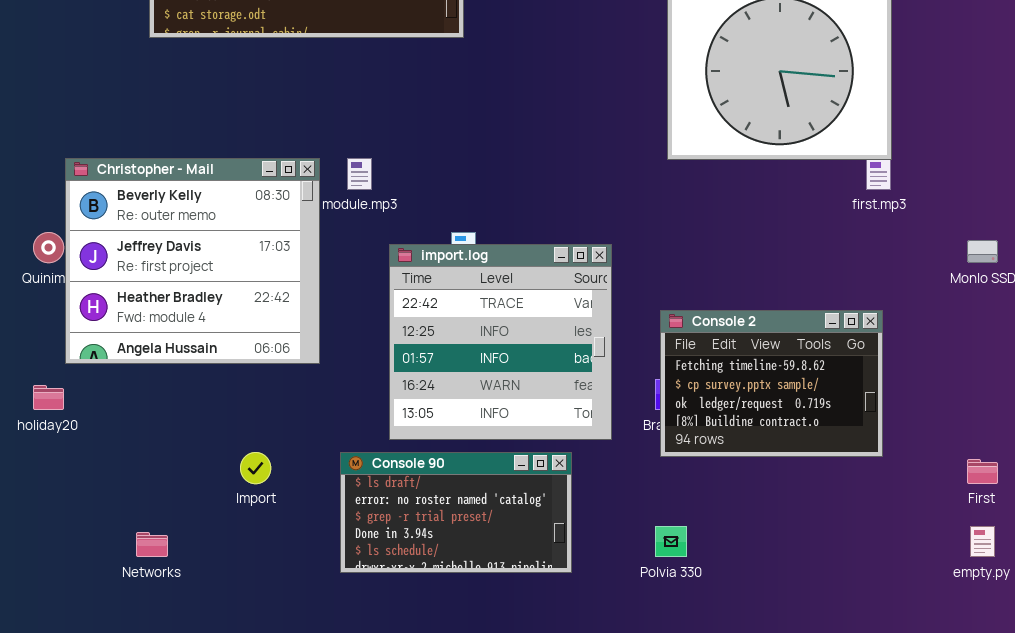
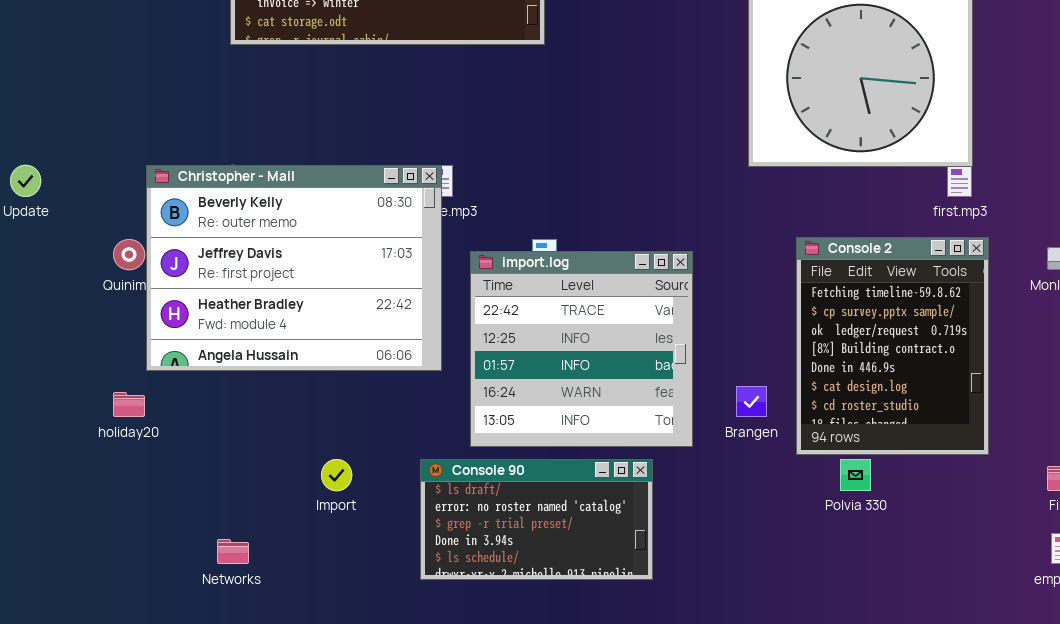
Christopher - Mail: [65,158,320,364] -> [146,165,442,371], resized
Console 2: [660,310,883,457] -> [796,237,989,455], moved, resized
Polvia 330: [655,526,687,557] -> [840,459,871,491], moved

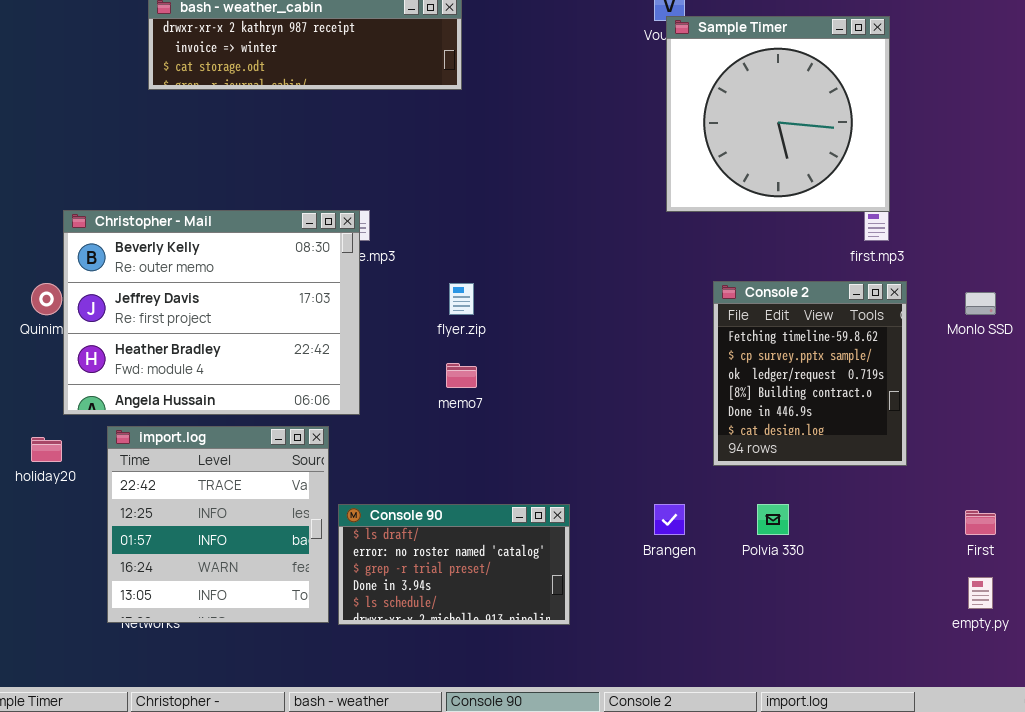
Console 2: [796,237,989,455] -> [713,281,907,466], resized
import.log: [470,251,693,447] -> [107,426,329,623], moved
Brangen: [736,386,767,417] -> [654,504,685,535], moved

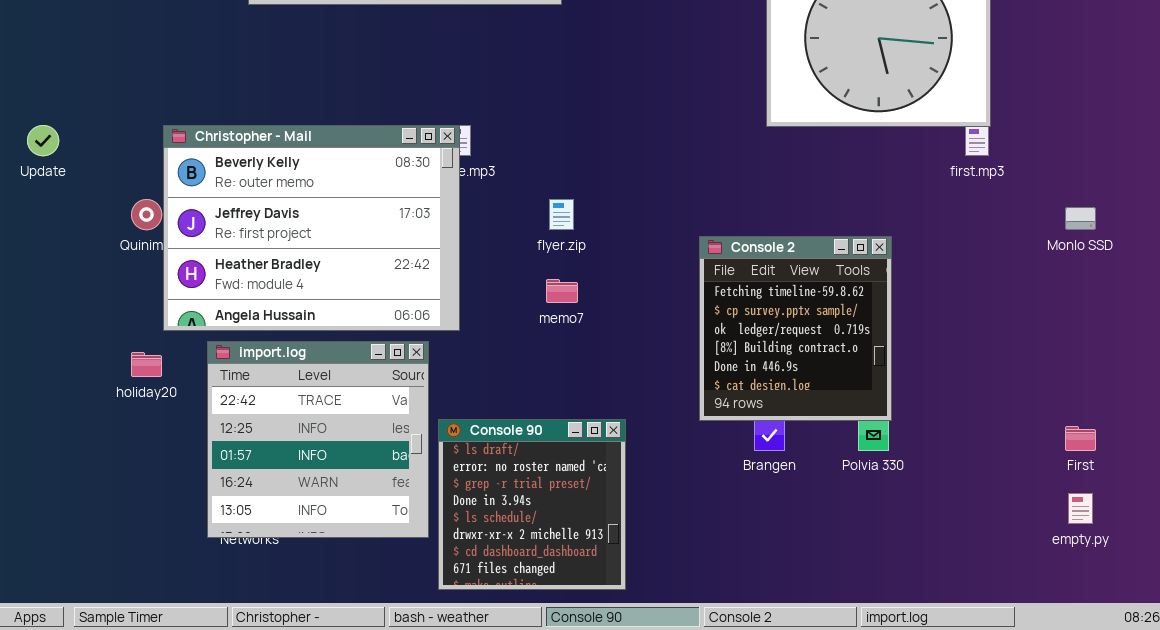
Console 2: [713,281,907,466] -> [699,236,892,421], moved
Console 90: [338,504,570,625] -> [438,419,626,590], resized

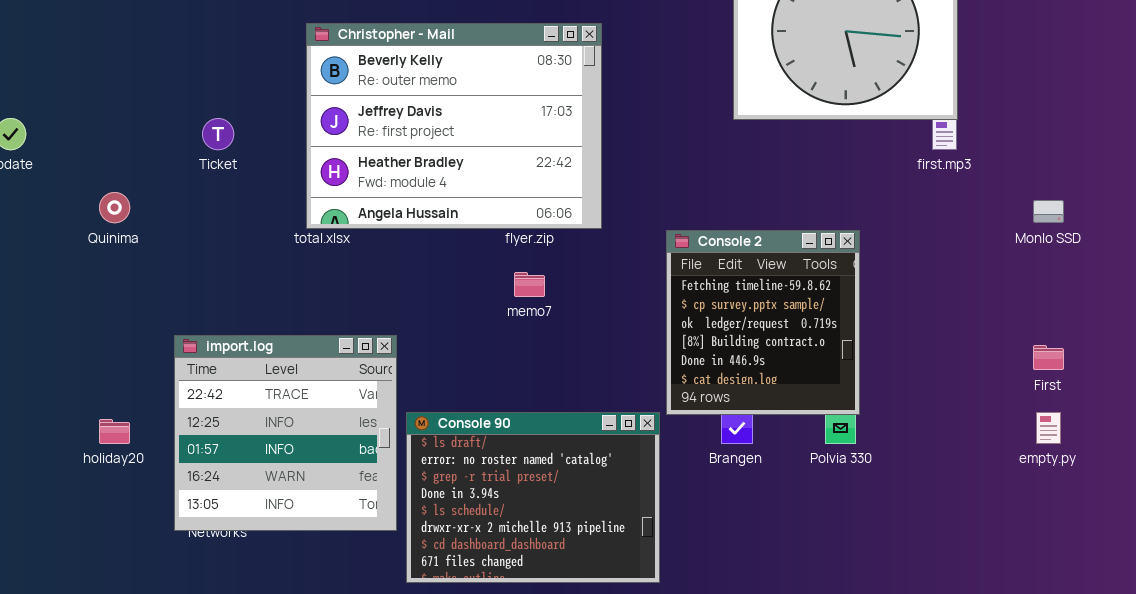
Christopher - Mail: [163,125,460,331] -> [306,23,602,229], moved
holiday20: [131,352,162,377] -> [99,419,130,444], moved
Console 90: [438,419,626,590] -> [406,412,660,583], resized
First: [1065,426,1096,451] -> [1033,345,1064,370], moved
empty.py: [1068,493,1093,524] -> [1036,412,1061,444], moved

